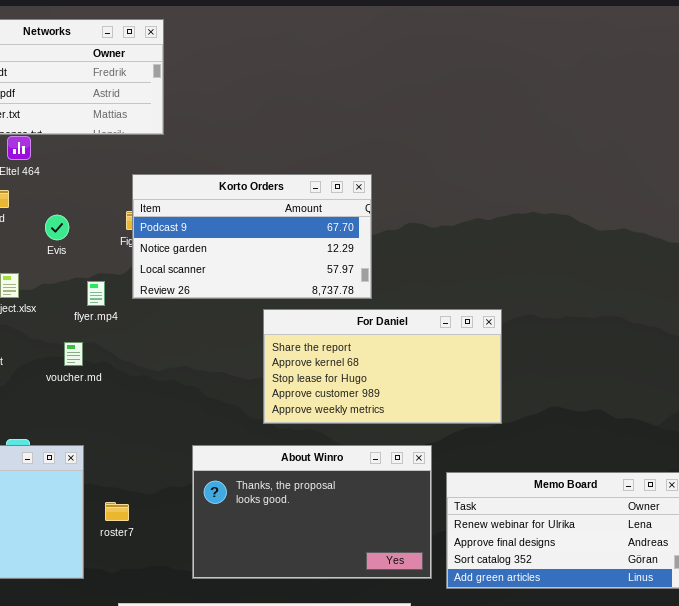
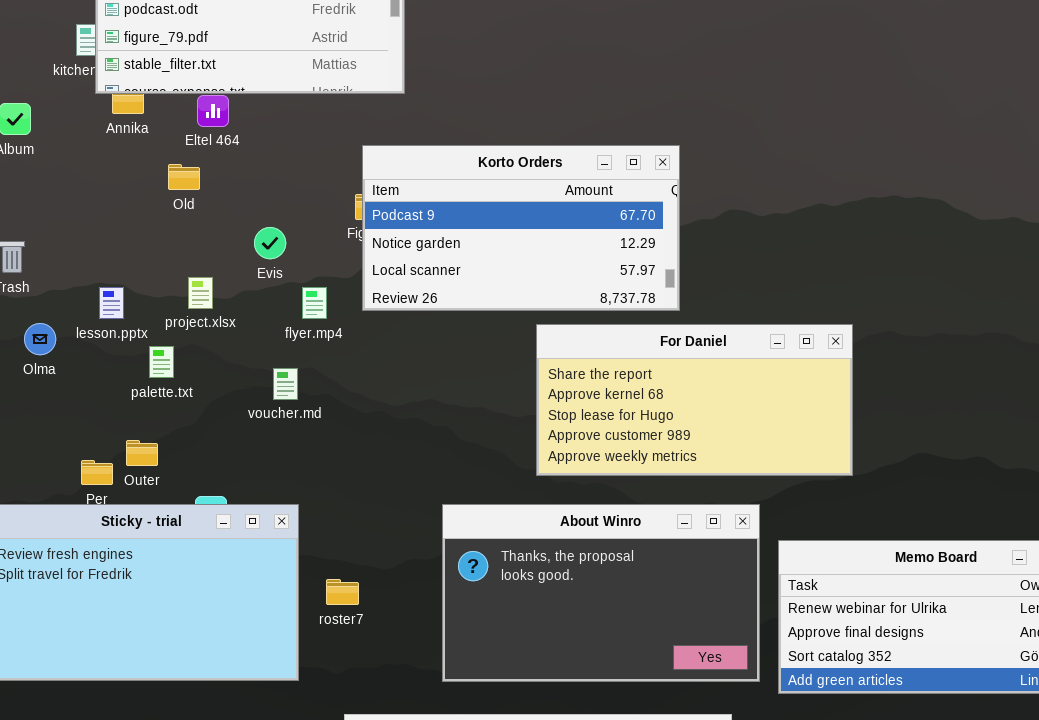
Evis: [45,215,69,240] -> [254,227,286,259], moved

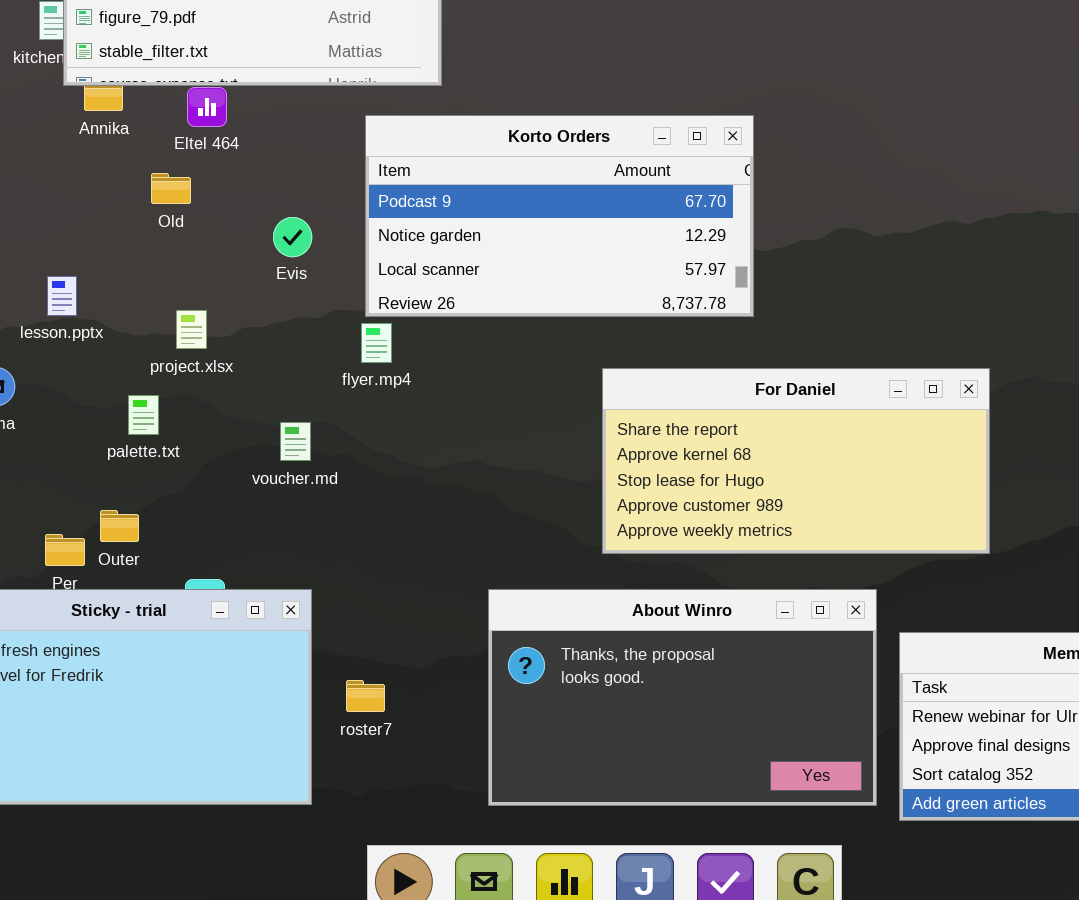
Korto Orders: [362,145,680,311] -> [365,115,754,317], moved
Evis: [254,227,286,259] -> [273,217,312,257], moved
lesson.pptx: [99,287,124,319] -> [47,276,77,316], moved
flyer.mp4: [302,287,327,319] -> [361,323,392,363], moved

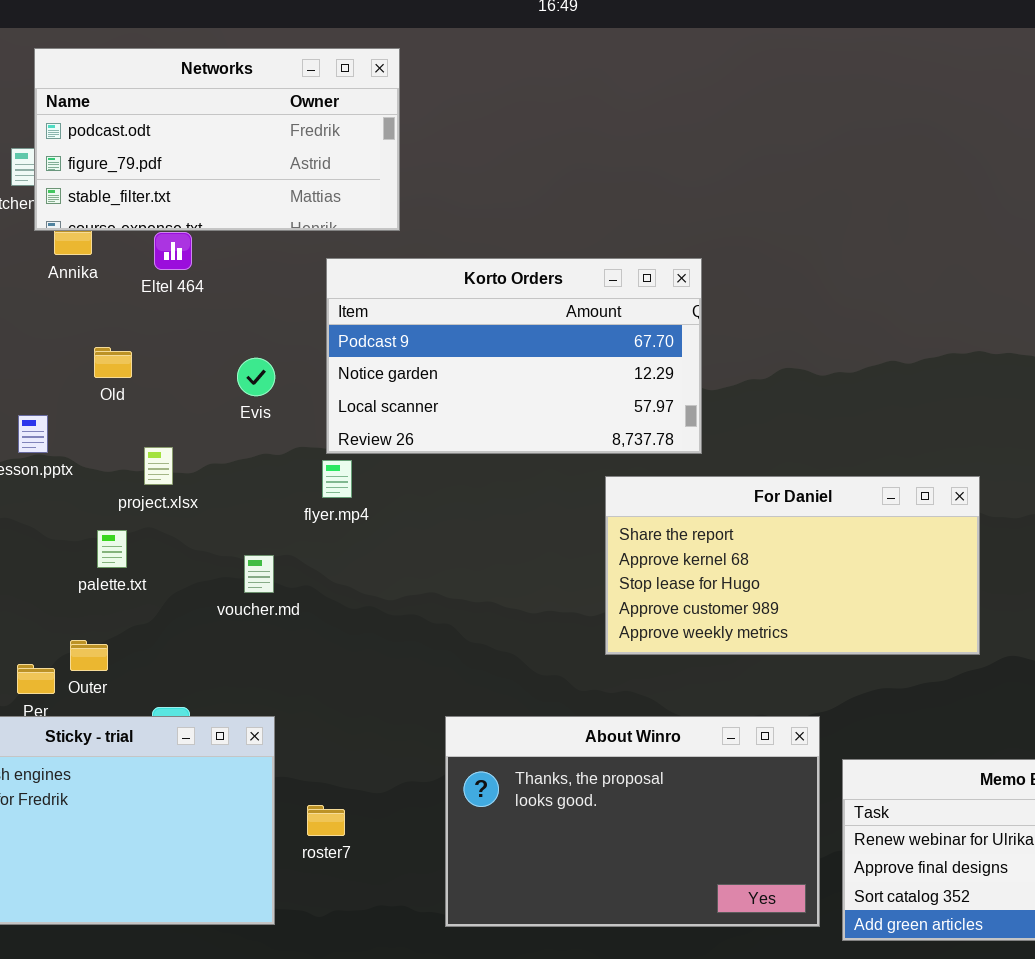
Old: [151,173,191,204] -> [94,347,132,378], moved
For Daniel: [602,368,990,554] -> [605,476,980,655], moved

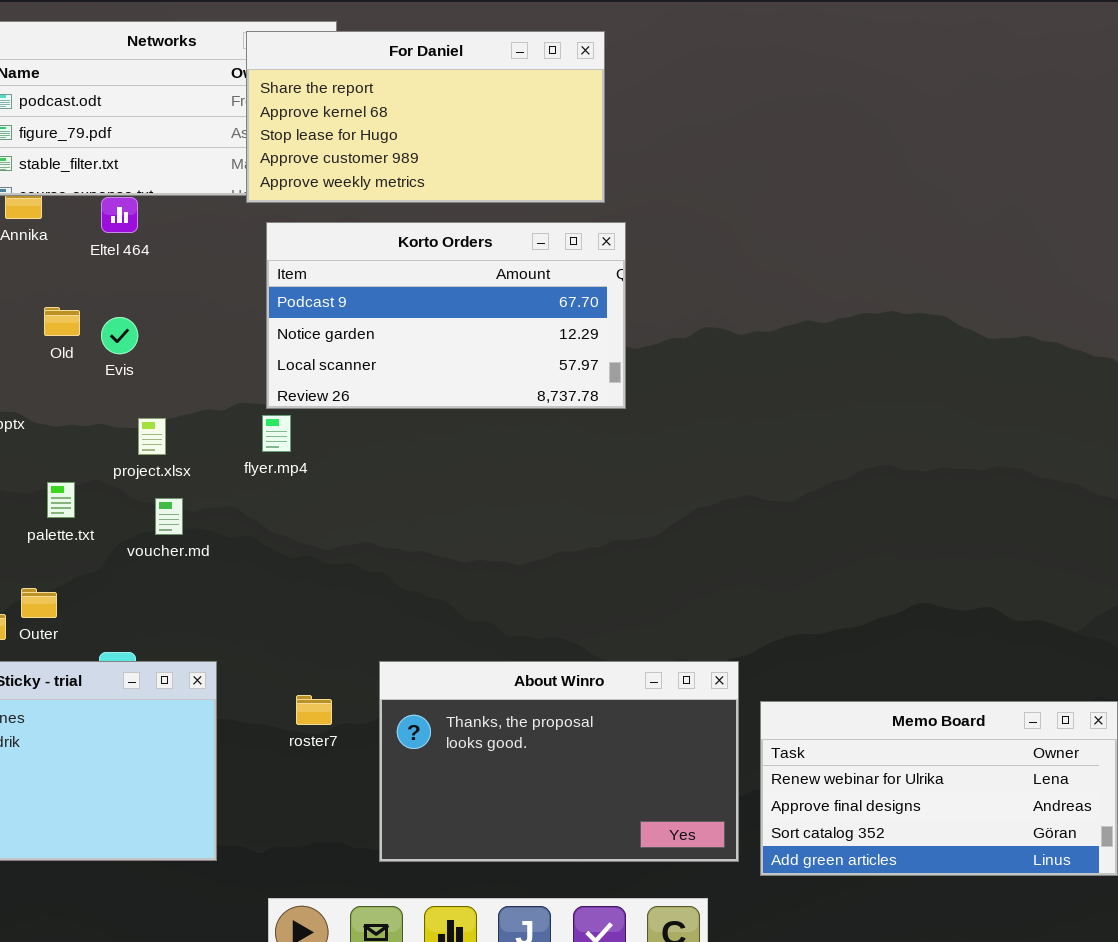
Evis: [237,358,275,396] -> [101,317,138,354], moved
project.xlsx: [144,447,173,485] -> [138,418,166,455], moved
For Daniel: [605,476,980,655] -> [246,31,605,203], moved
voucher.md: [244,555,274,593] -> [155,498,183,535], moved
roster7: [307,805,345,836] -> [296,695,332,725], moved

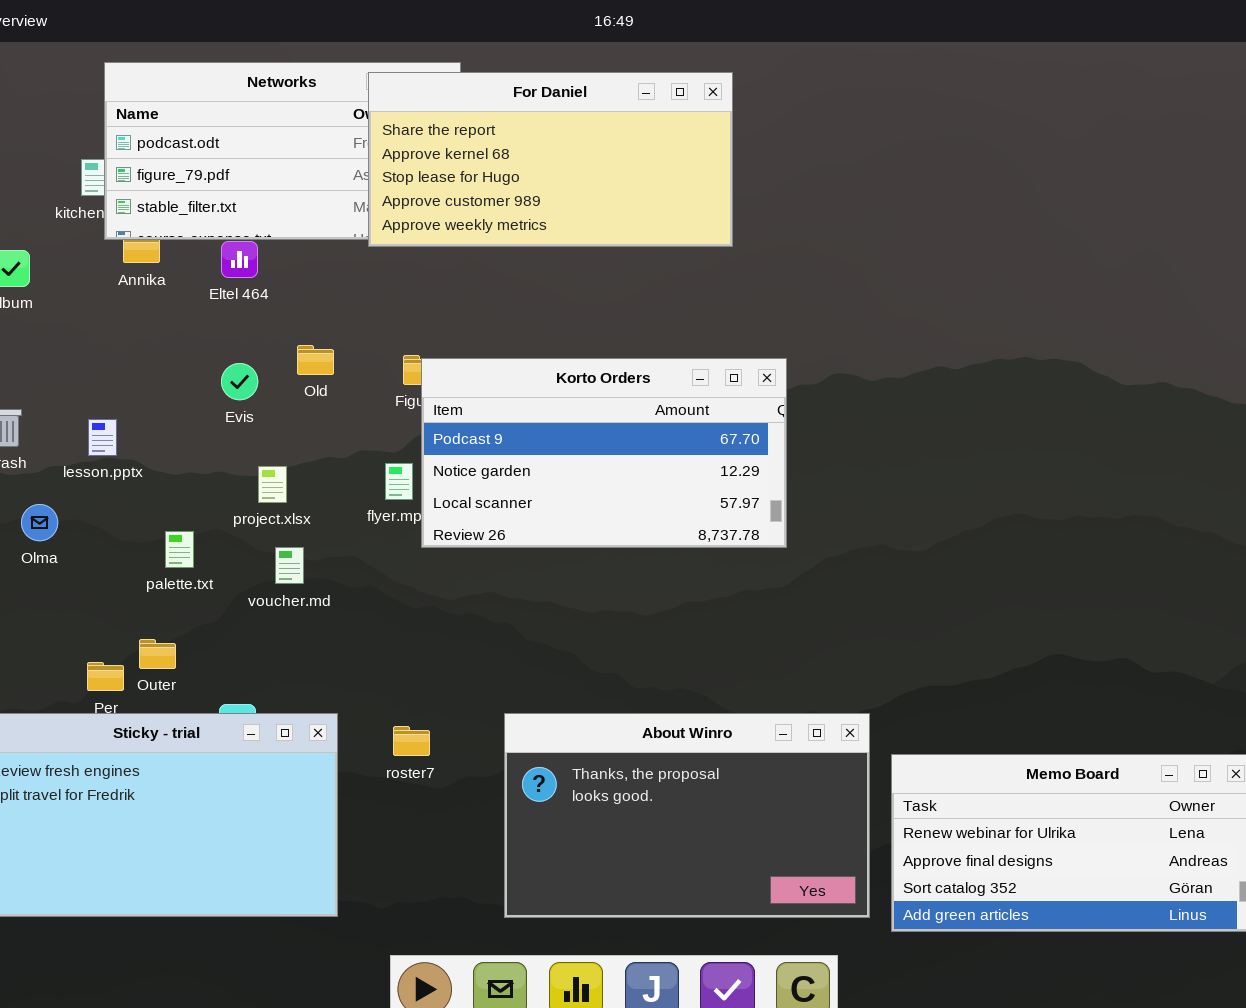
Korto Orders: [266,222,626,409] -> [421,358,787,548], moved
Old: [44,307,80,336] -> [297,345,334,375], moved
roster7: [296,695,332,725] -> [393,726,430,756], moved

